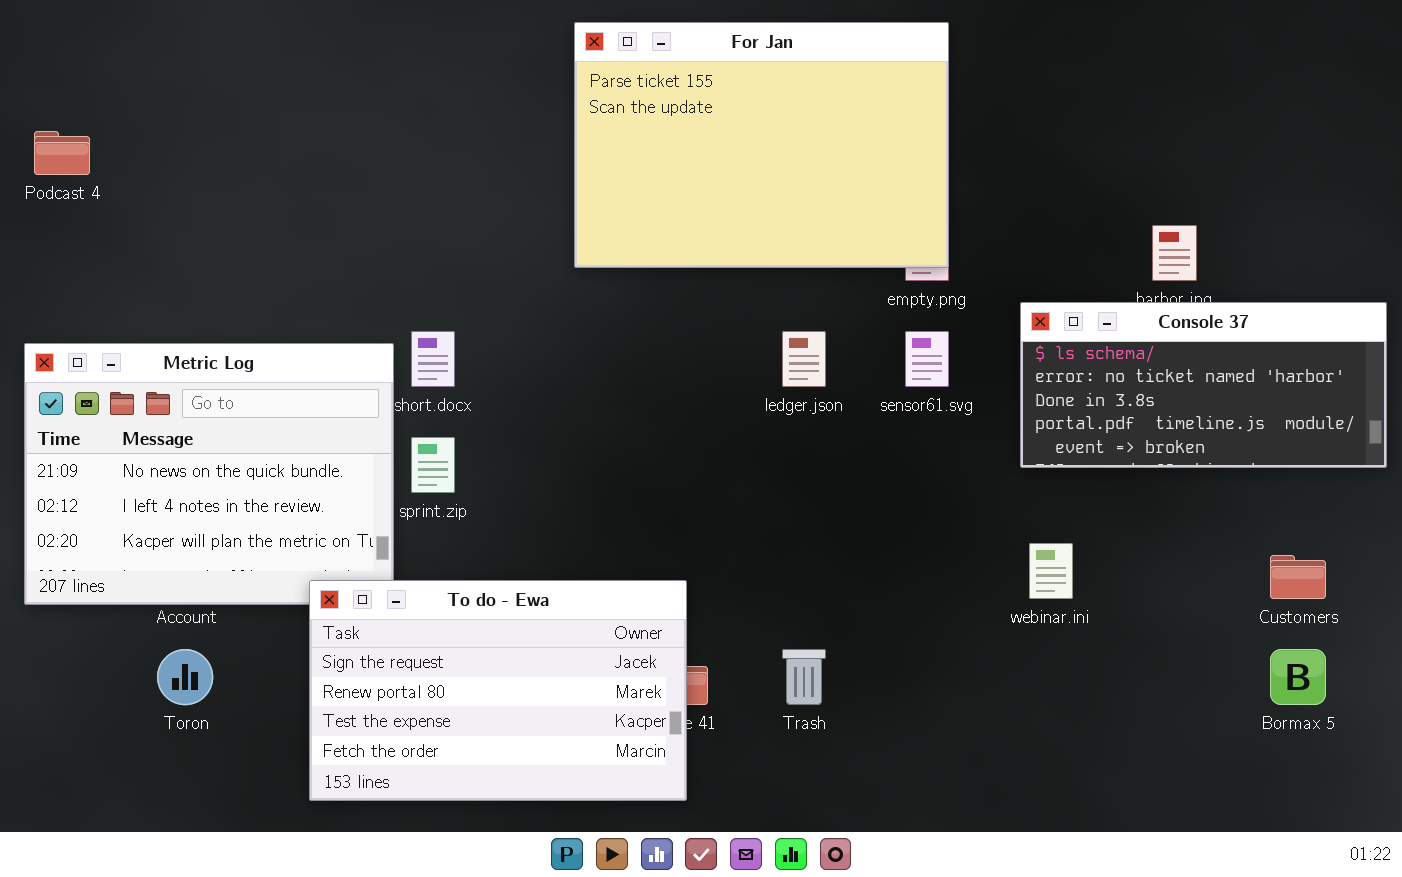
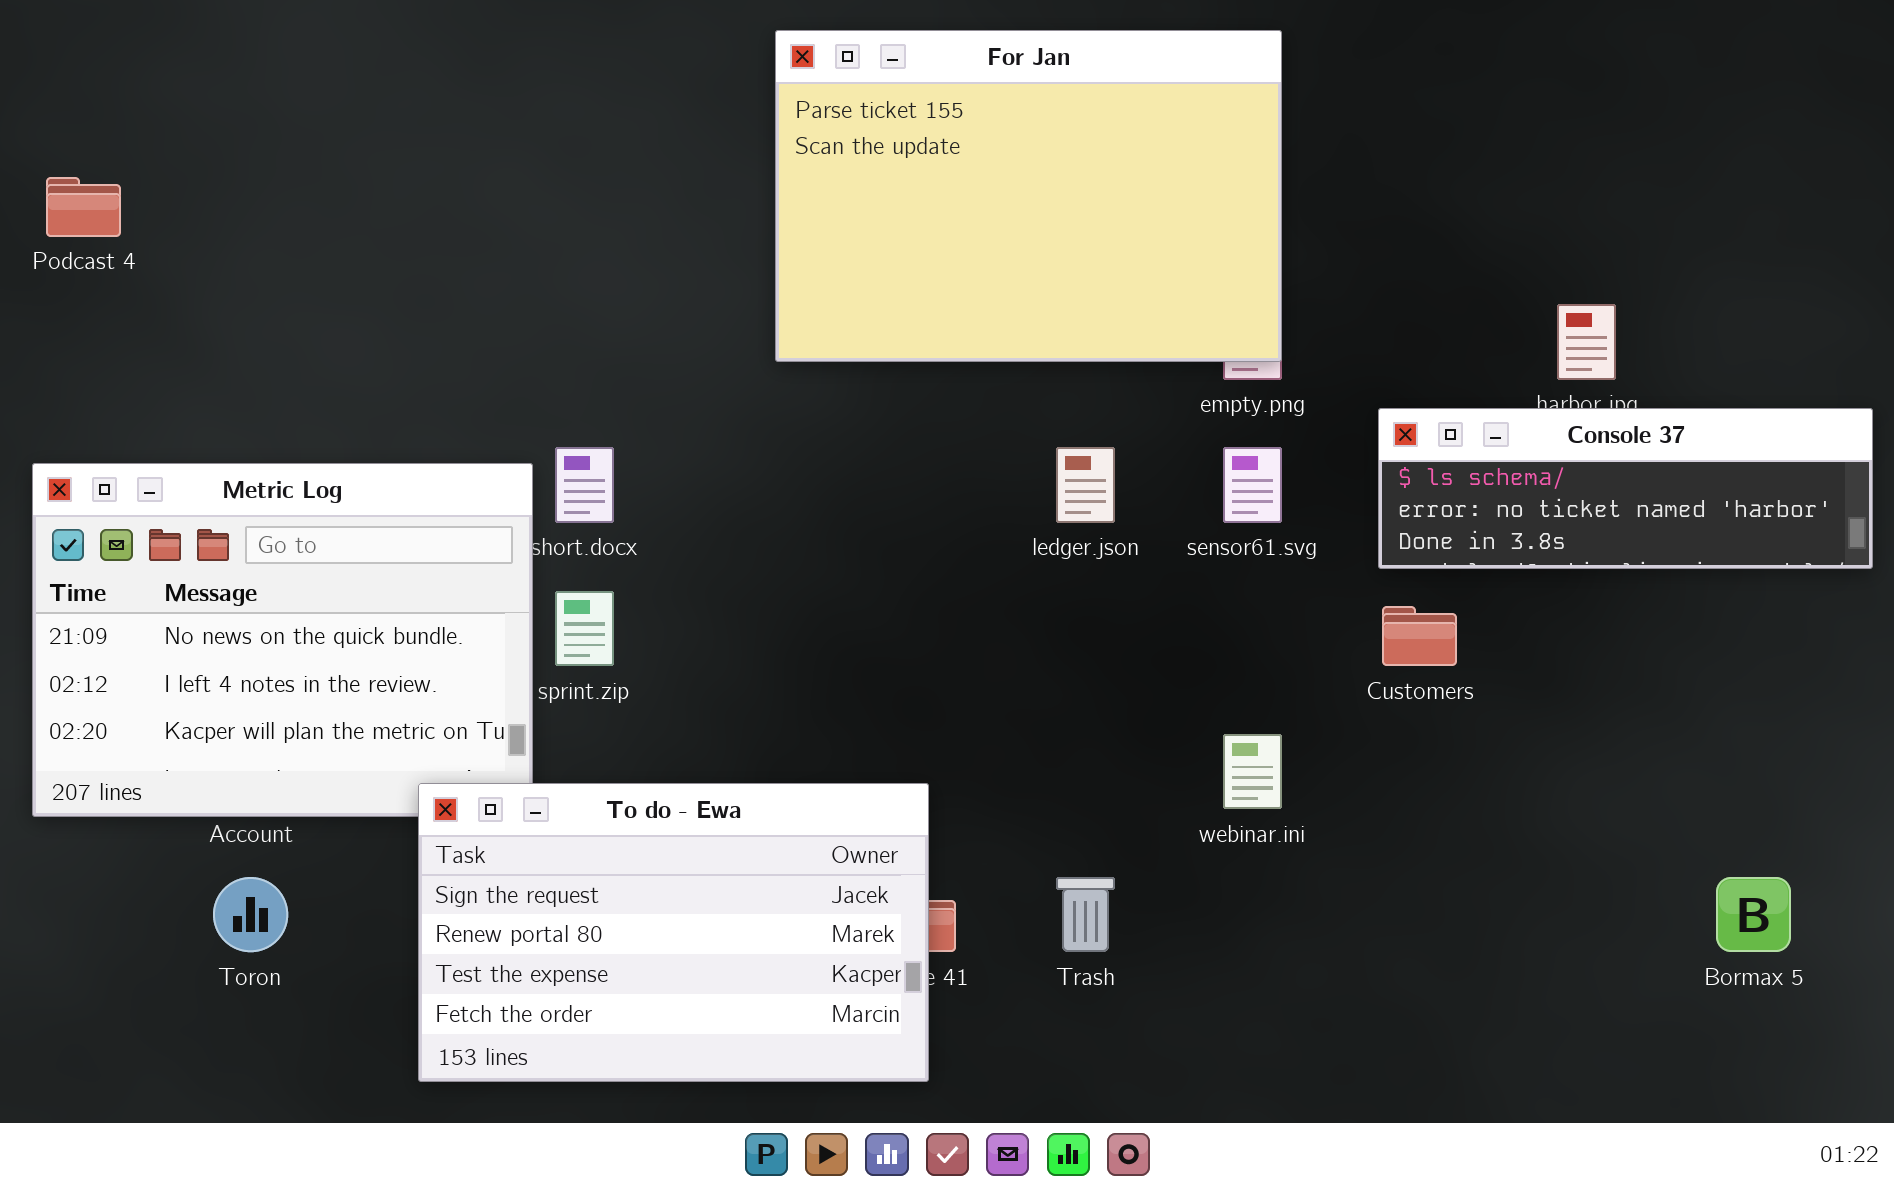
Console 37: [1020,302,1387,468] -> [1378,408,1873,569], resized
webinar.ini: [1029,543,1073,599] -> [1223,734,1282,809], moved
Customers: [1270,555,1326,599] -> [1382,606,1457,666], moved

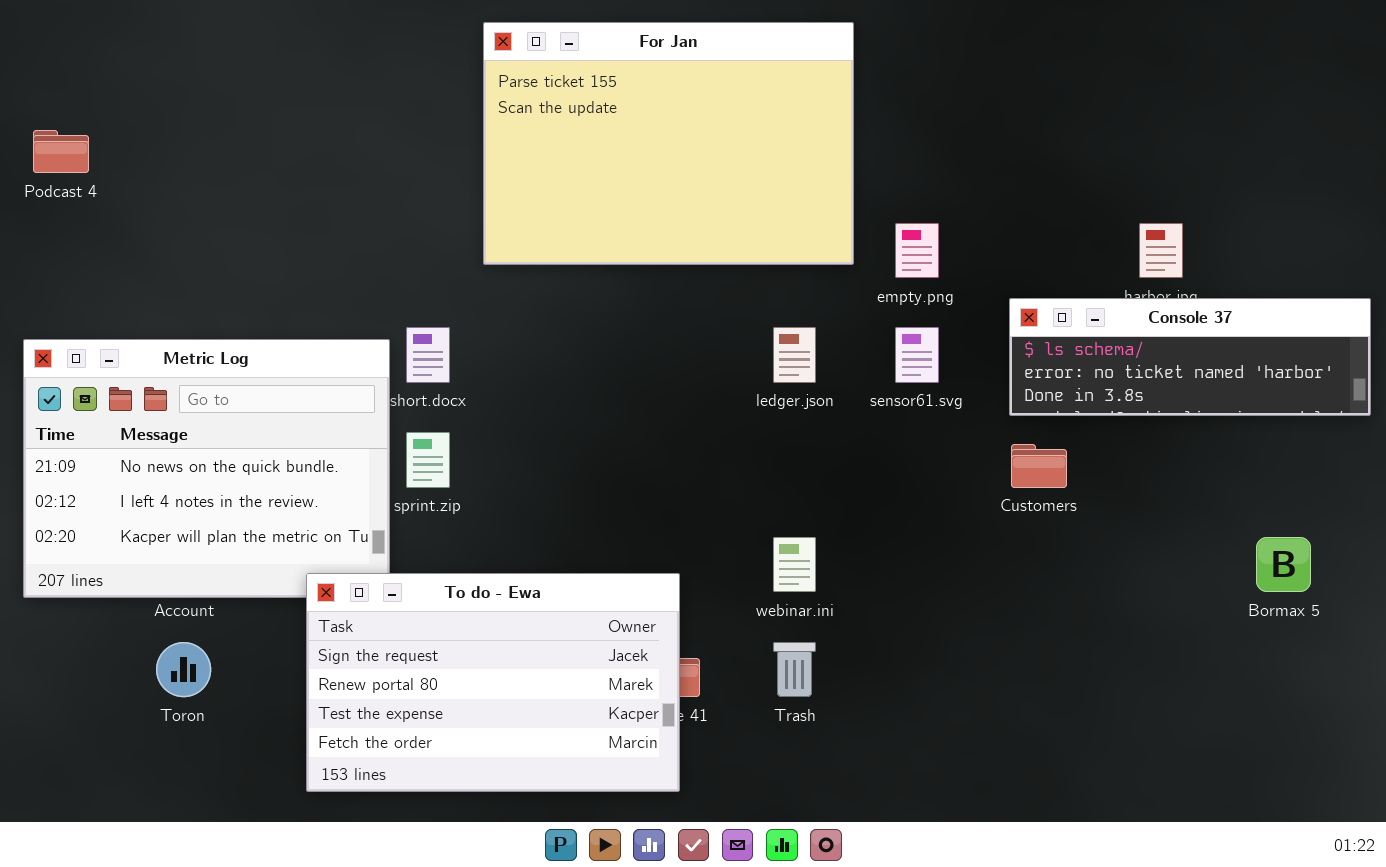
For Jan: [775,30,1282,362] -> [483,22,854,265], moved
webinar.ini: [1223,734,1282,809] -> [773,537,816,592], moved
Bormax 5: [1716,877,1791,952] -> [1256,537,1311,592], moved

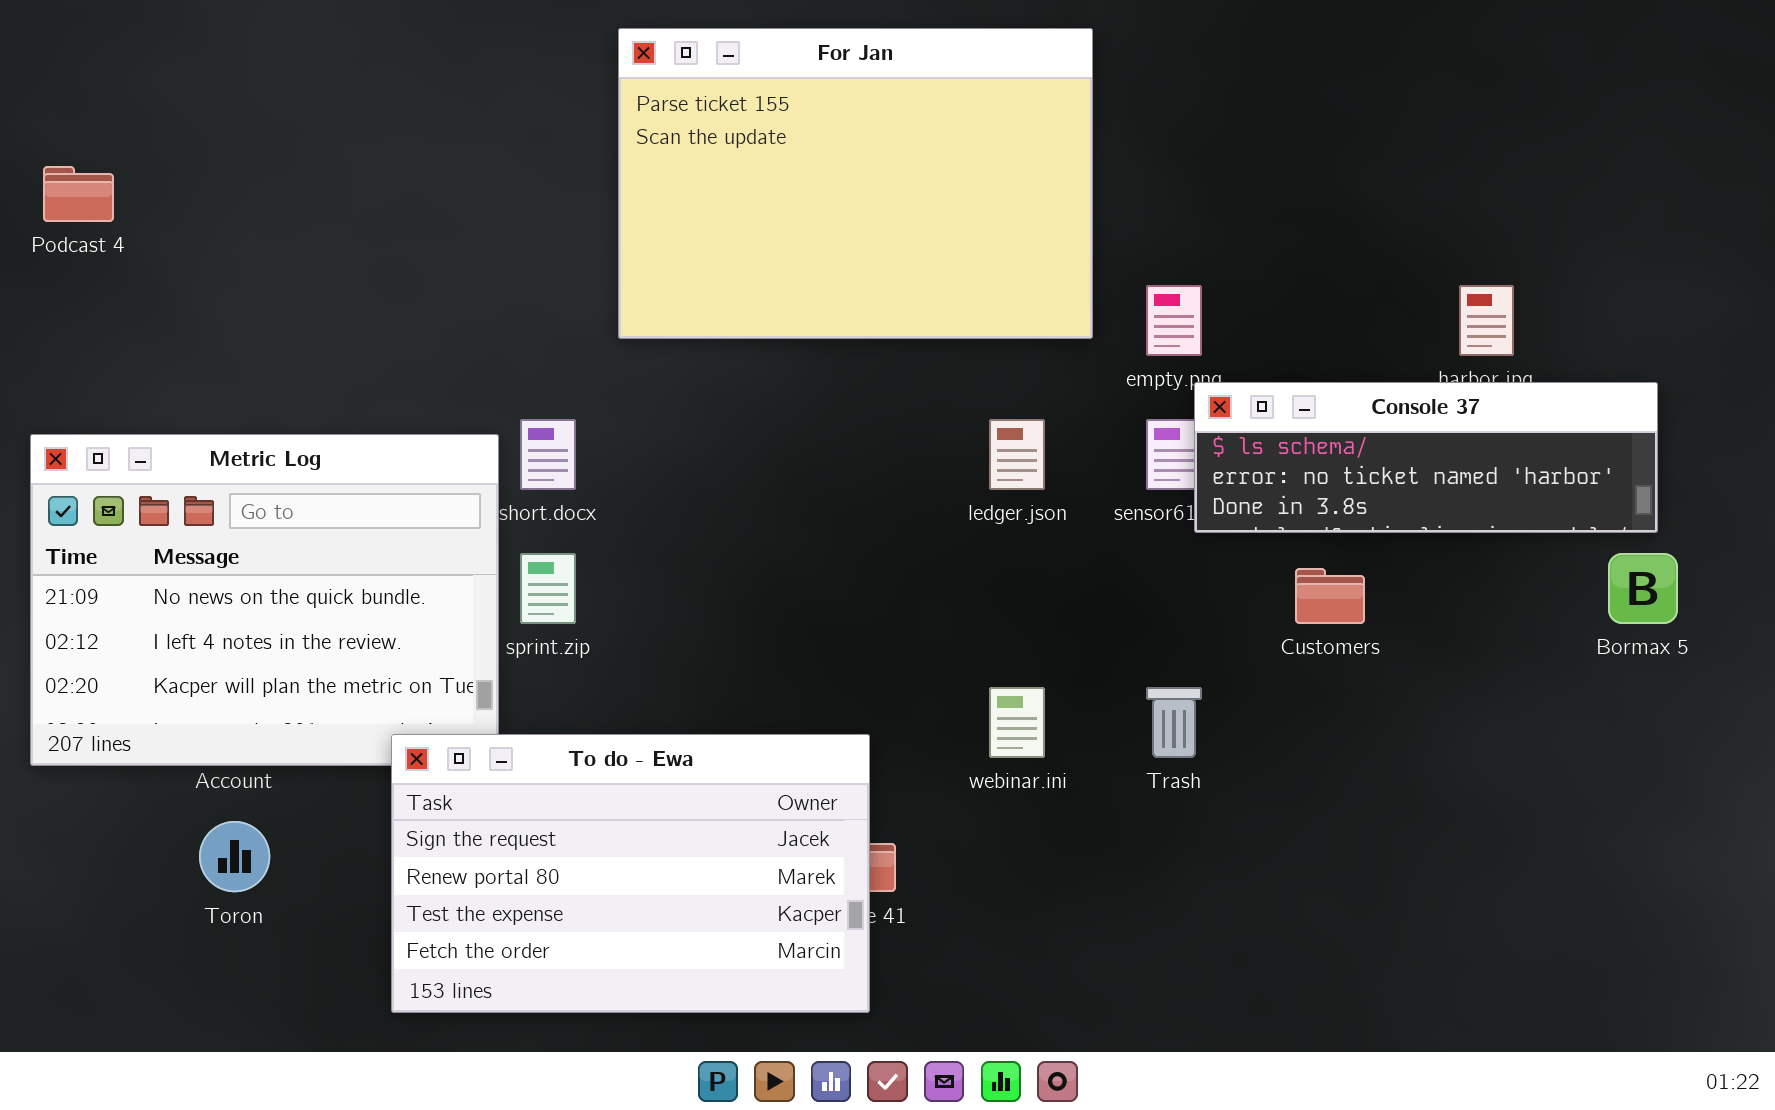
Console 37: [1009,298,1371,416] -> [1194,382,1658,533], moved
Bormax 5: [1256,537,1311,592] -> [1608,553,1678,624], moved
Trash: [773,642,816,697] -> [1146,687,1202,758], moved

